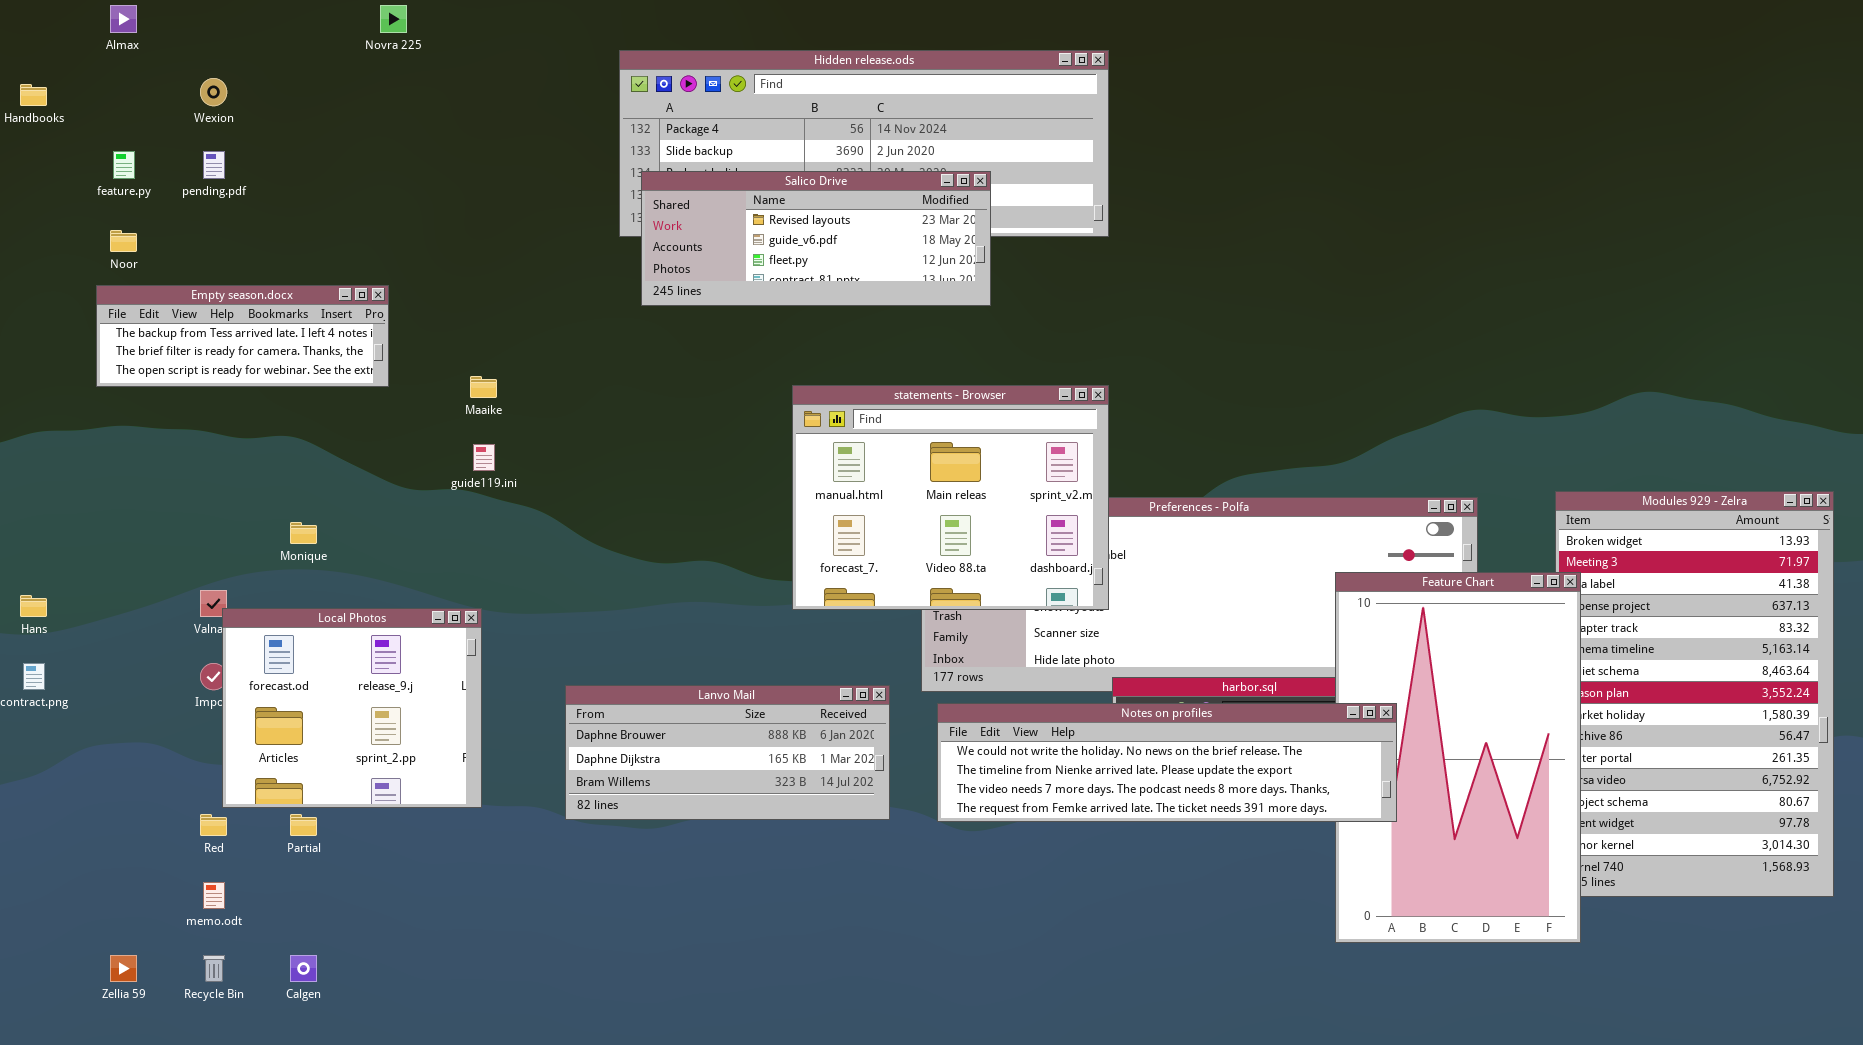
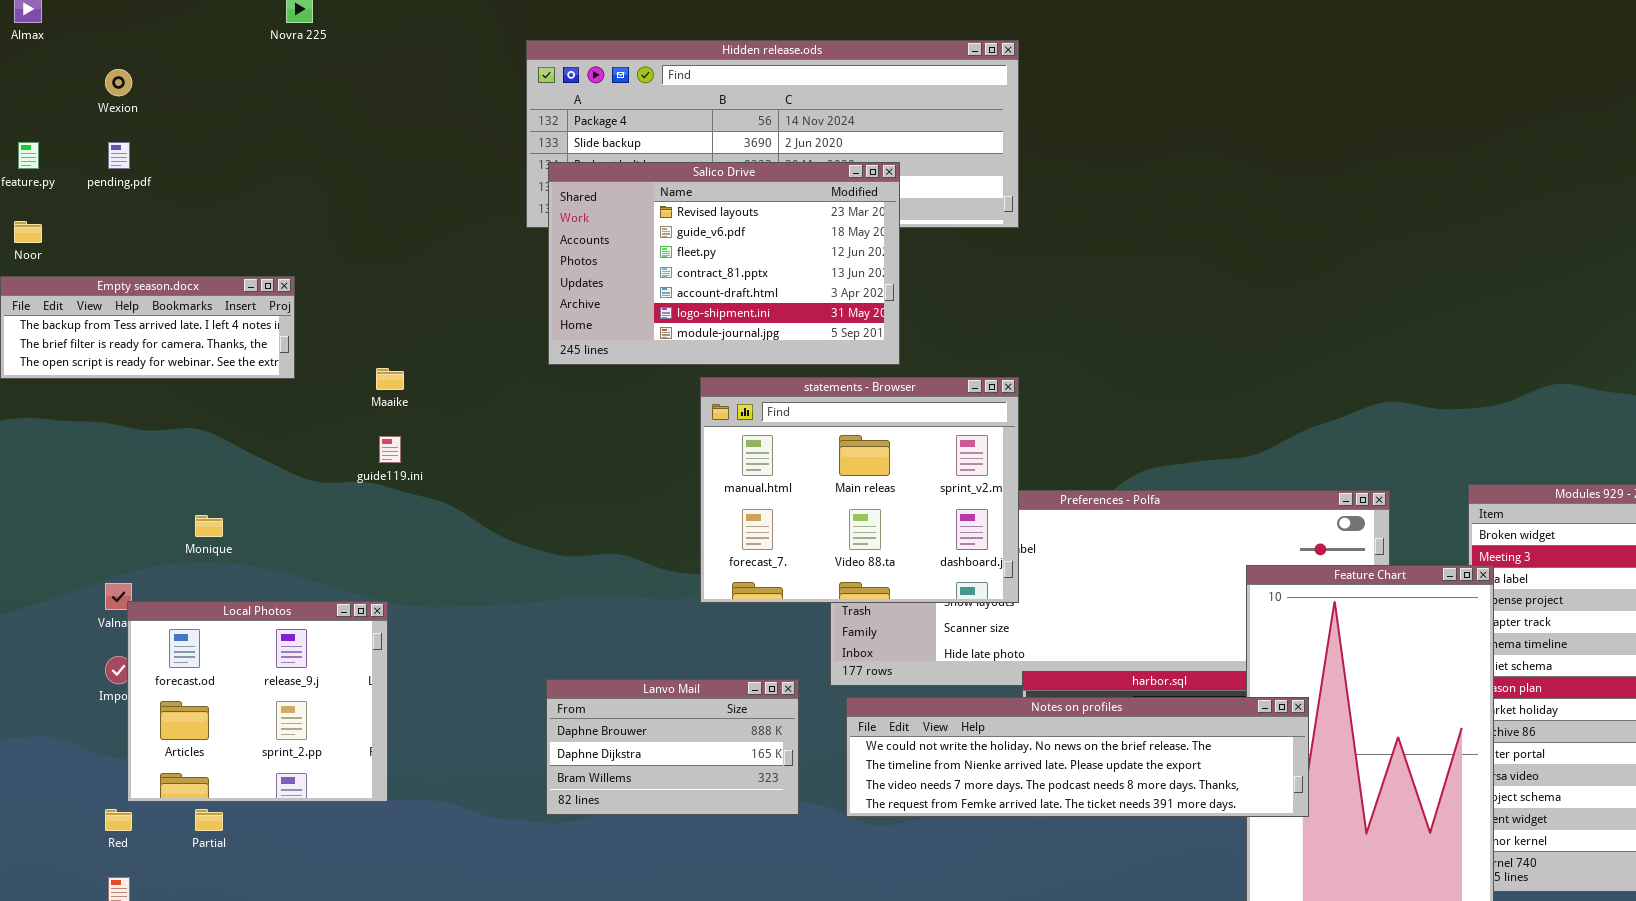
Salico Drive: [641,171,991,306] -> [548,162,900,365], resized
Lanvo Mail: [565,685,890,820] -> [546,679,799,815], resized

